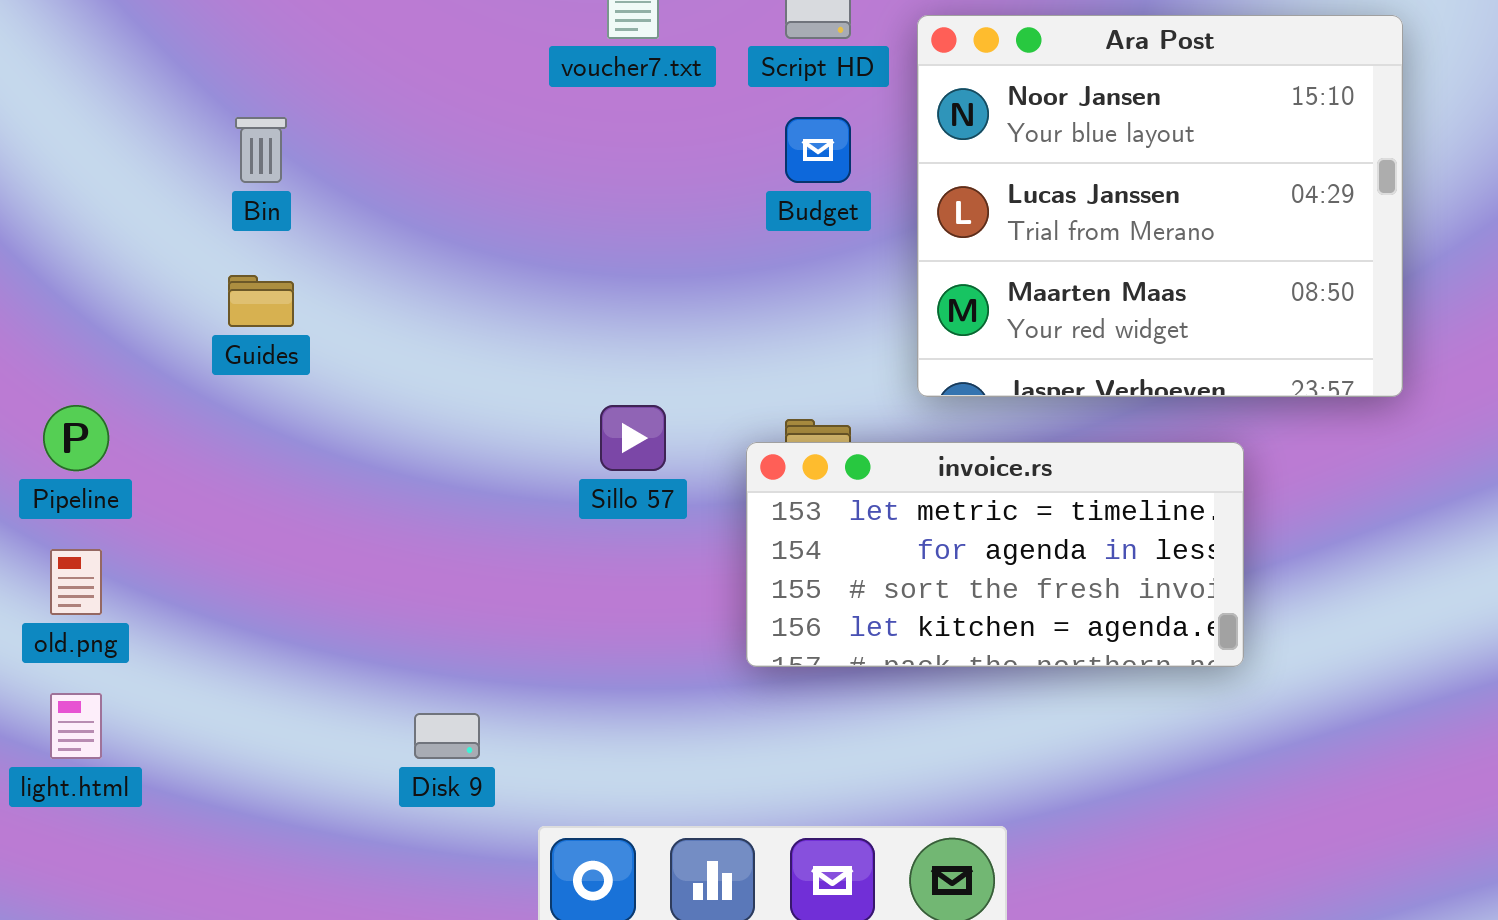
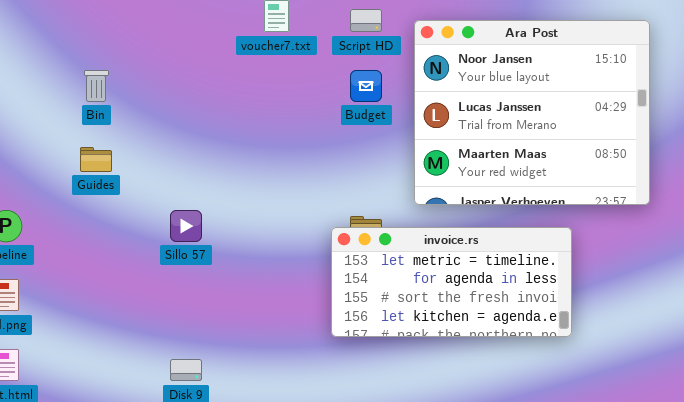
Sillo 57: [600,405,666,471] -> [170,210,202,242], moved

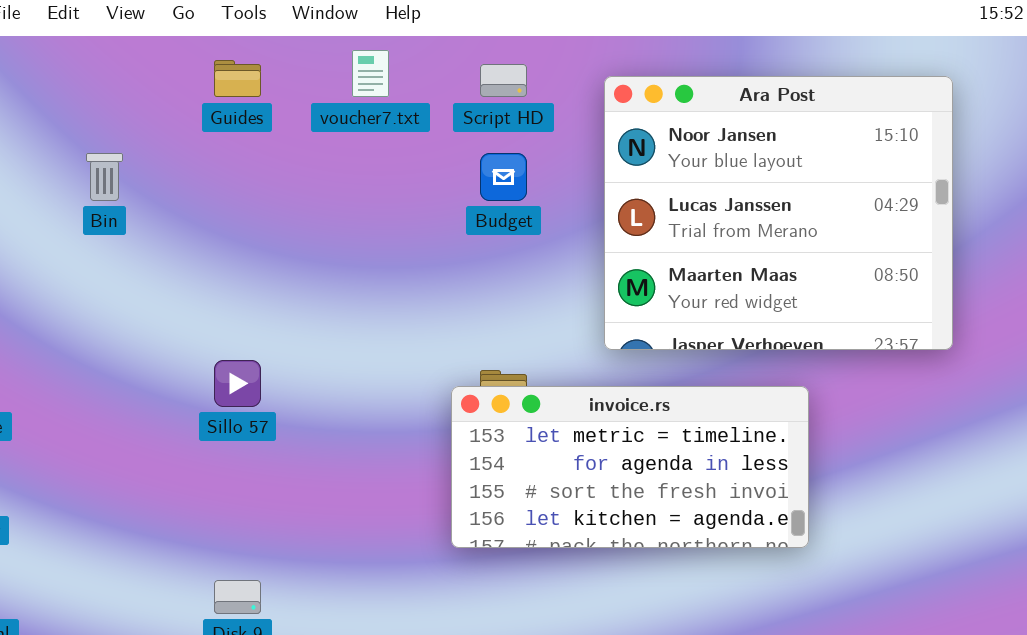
Ara Post: [414,20,650,205] -> [604,76,953,350], moved
Guides: [80,147,112,172] -> [214,60,261,97], moved

